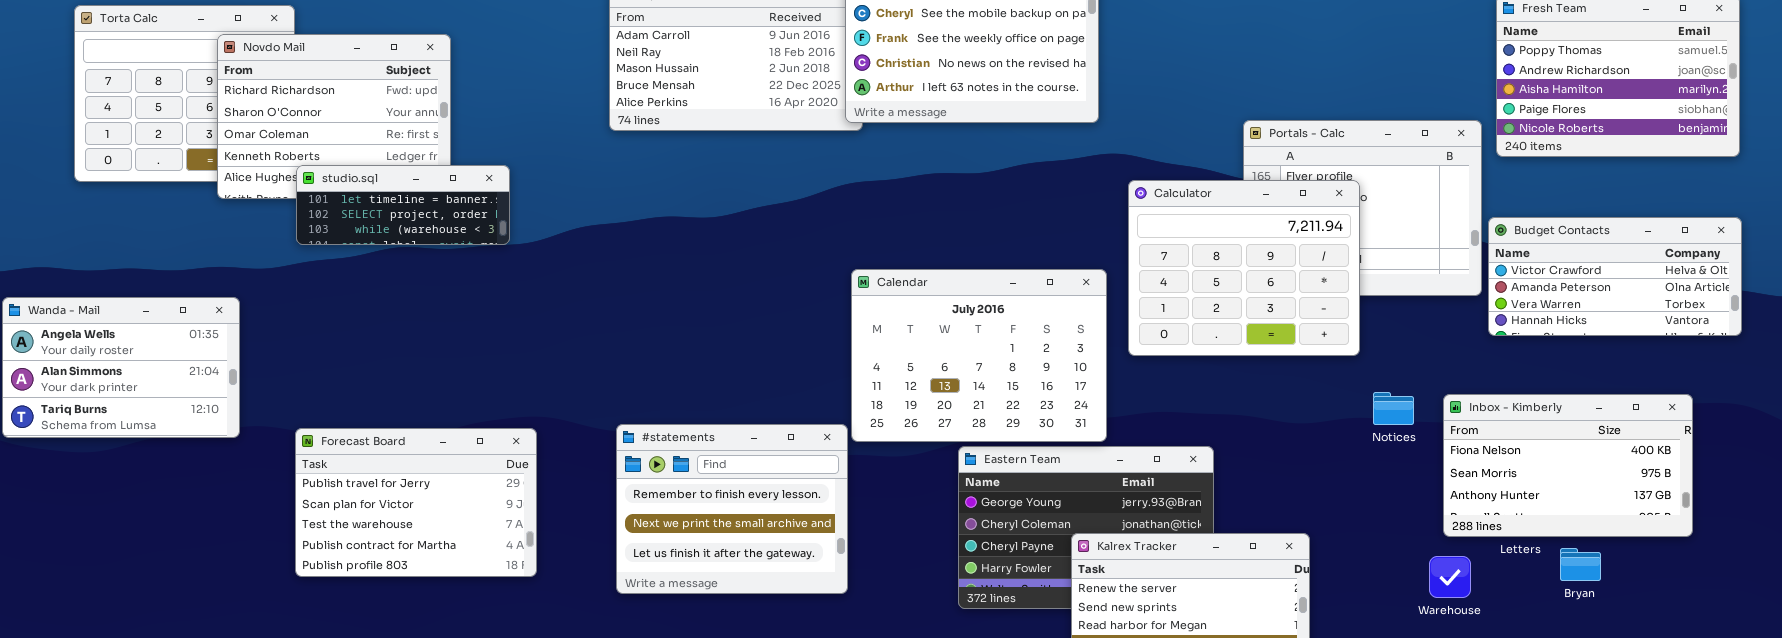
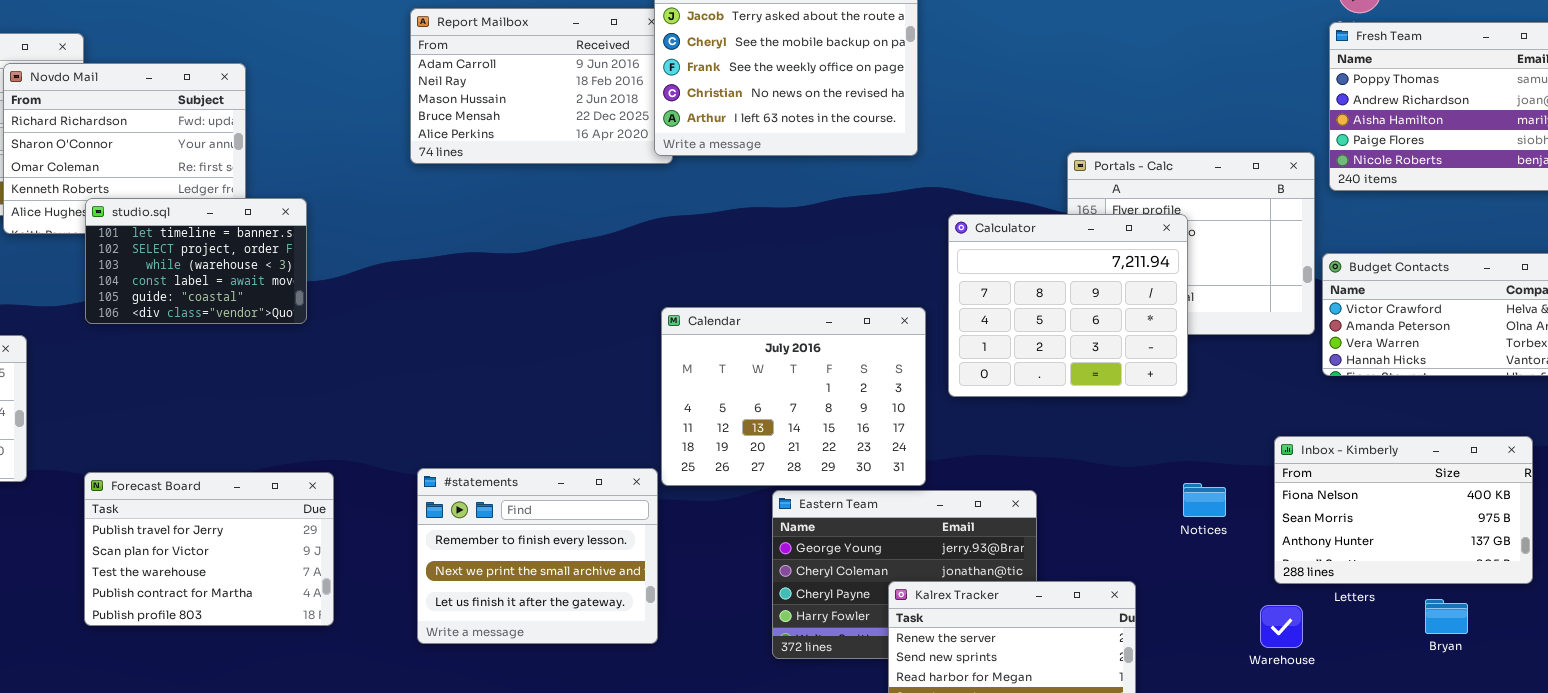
studio.sql: [296,165,510,245] -> [85,198,307,324], resized
Notices: [1373,392,1414,425] -> [1183,483,1226,517], moved
Bryan: [1560,548,1601,581] -> [1425,599,1468,634], moved

